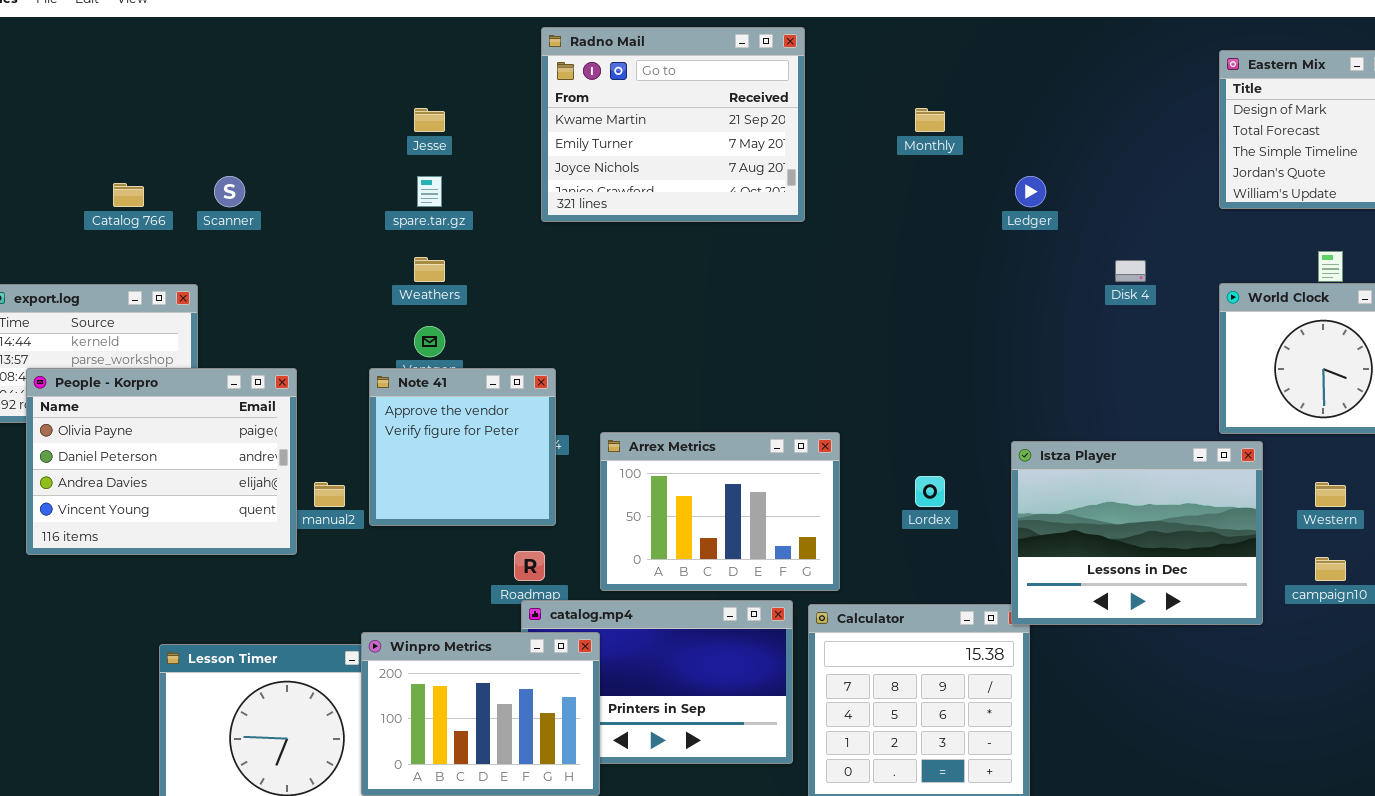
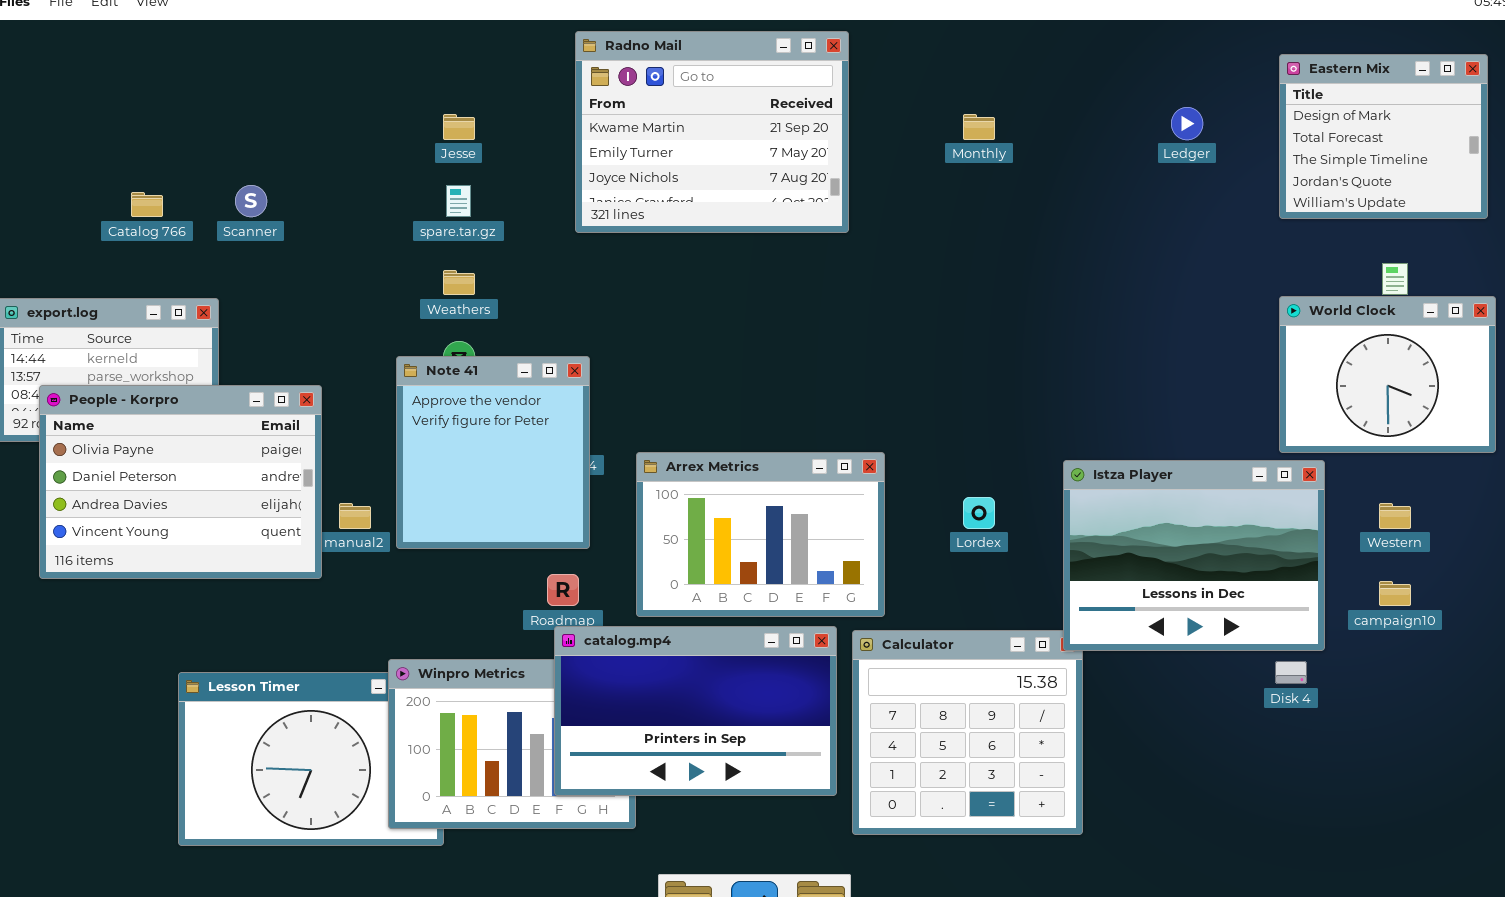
Ledger: [1015,176,1046,207] -> [1171,107,1203,140], moved
Disk 4: [1115,260,1146,282] -> [1275,661,1307,684], moved
Note 41: [369,368,556,526] -> [396,356,590,549], resized
catalog.mp4: [521,600,793,764] -> [554,626,837,796], raised

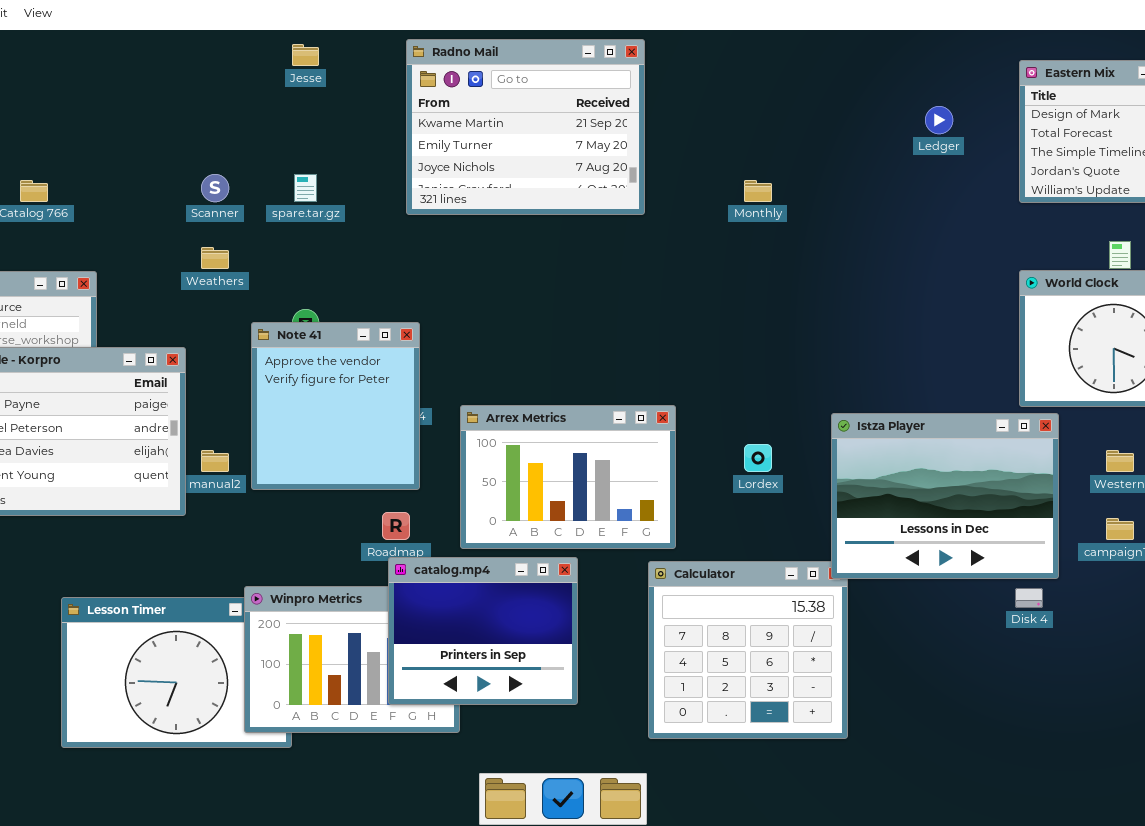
Jesse: [443,114,475,140] -> [292,44,319,66], moved
Monthly: [963,114,995,140] -> [744,180,772,202], moved
Scanner: [235,185,267,217] -> [201,174,229,202], moved
Weathers: [443,270,475,295] -> [201,247,229,269], moved
catalog.mp4: [554,626,837,796] -> [388,557,578,705], resized

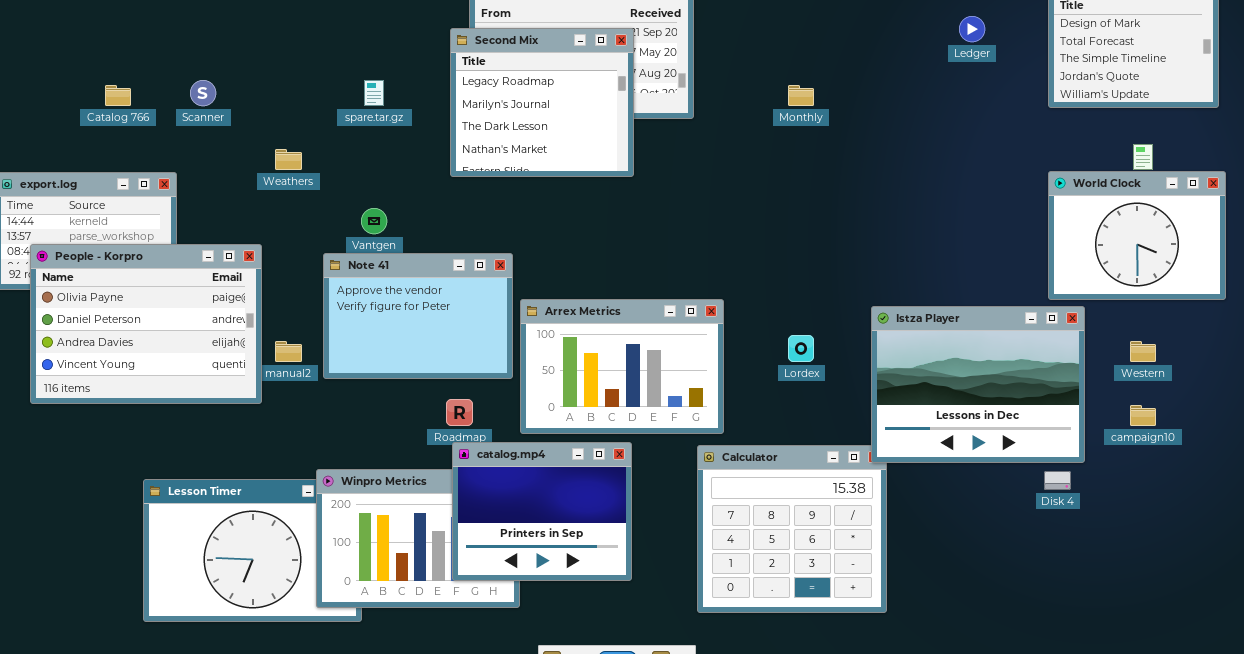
Second Mix: none -> [450,28,634,177], opened
Scanner: [201,174,229,202] -> [190,80,216,106], moved
Note 41: [251,322,420,490] -> [323,253,513,379], resized

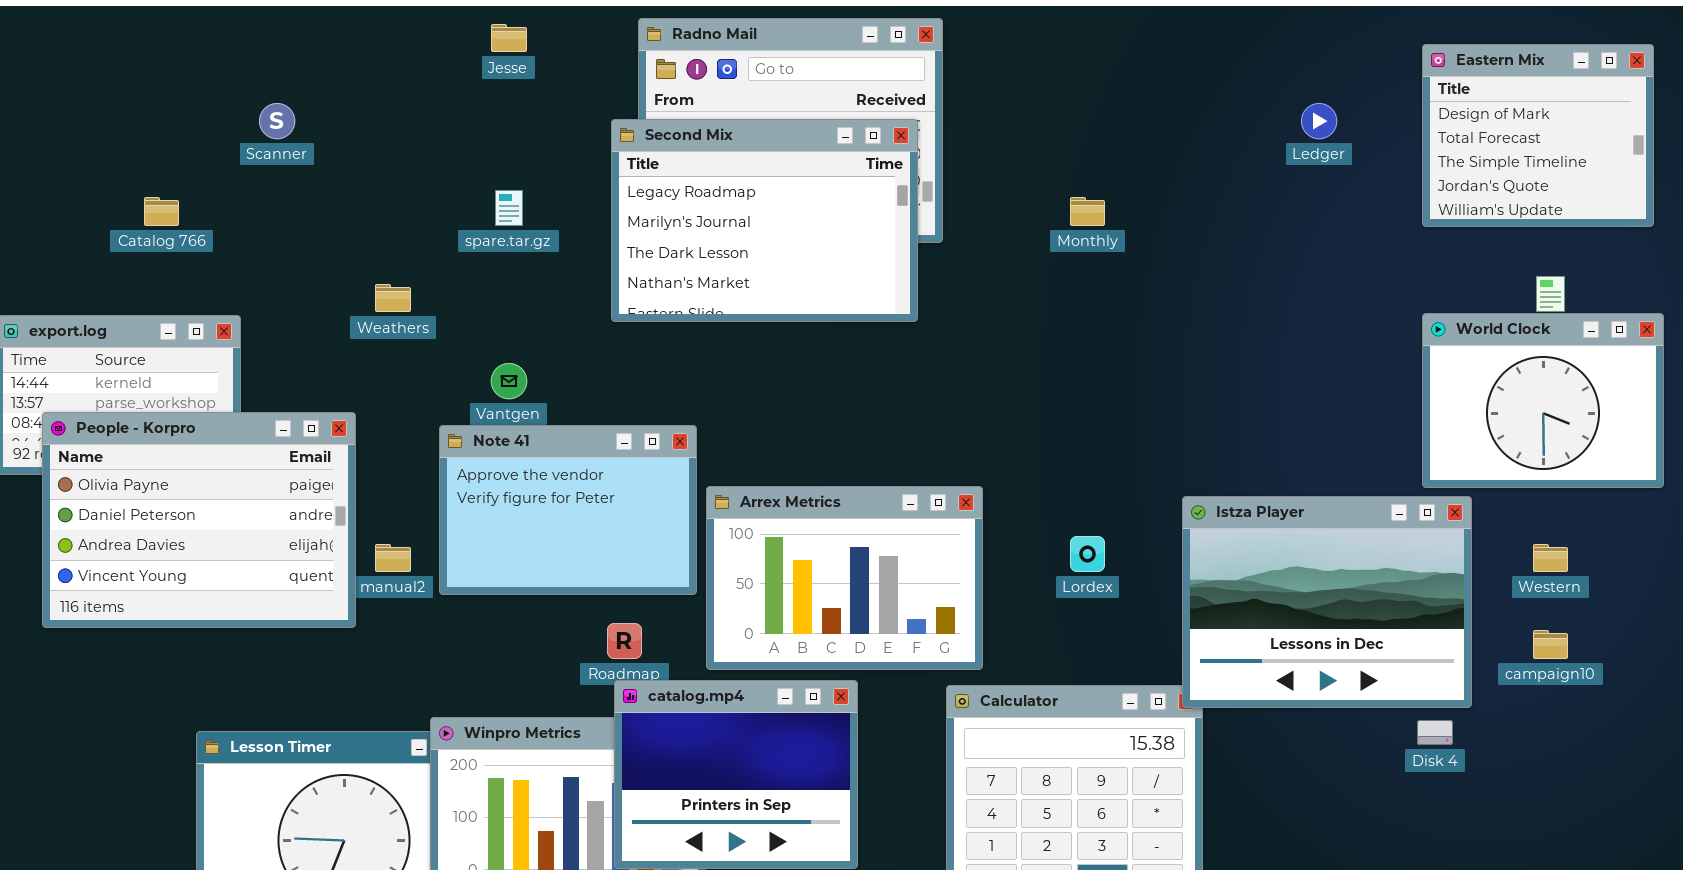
Second Mix: [450,28,634,177] -> [611,119,918,322], resized
Scanner: [190,80,216,106] -> [259,103,295,139], moved

